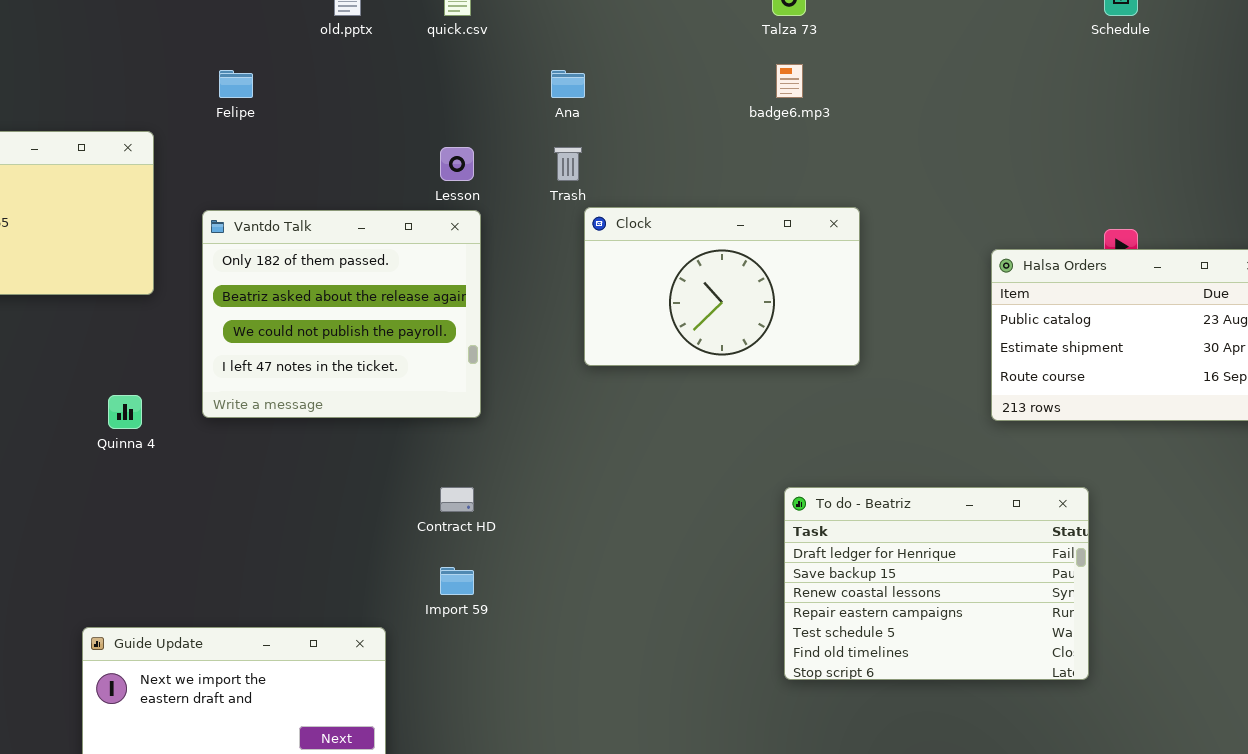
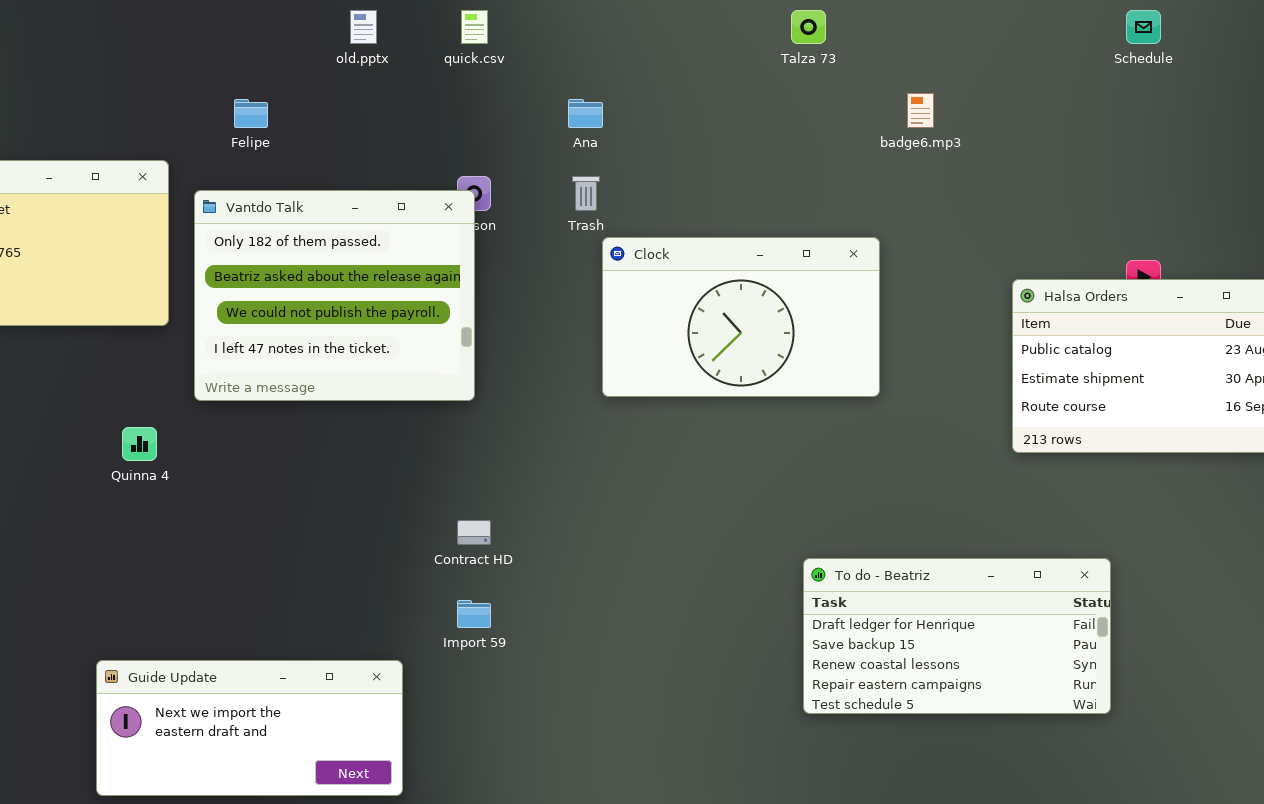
badge6.mp3: [776,64,803,98] -> [907,93,934,128], moved
Vantdo Talk: [202,210,481,418] -> [194,190,475,401], moved
To do - Beatriz: [784,487,1089,680] -> [803,558,1111,714], resized

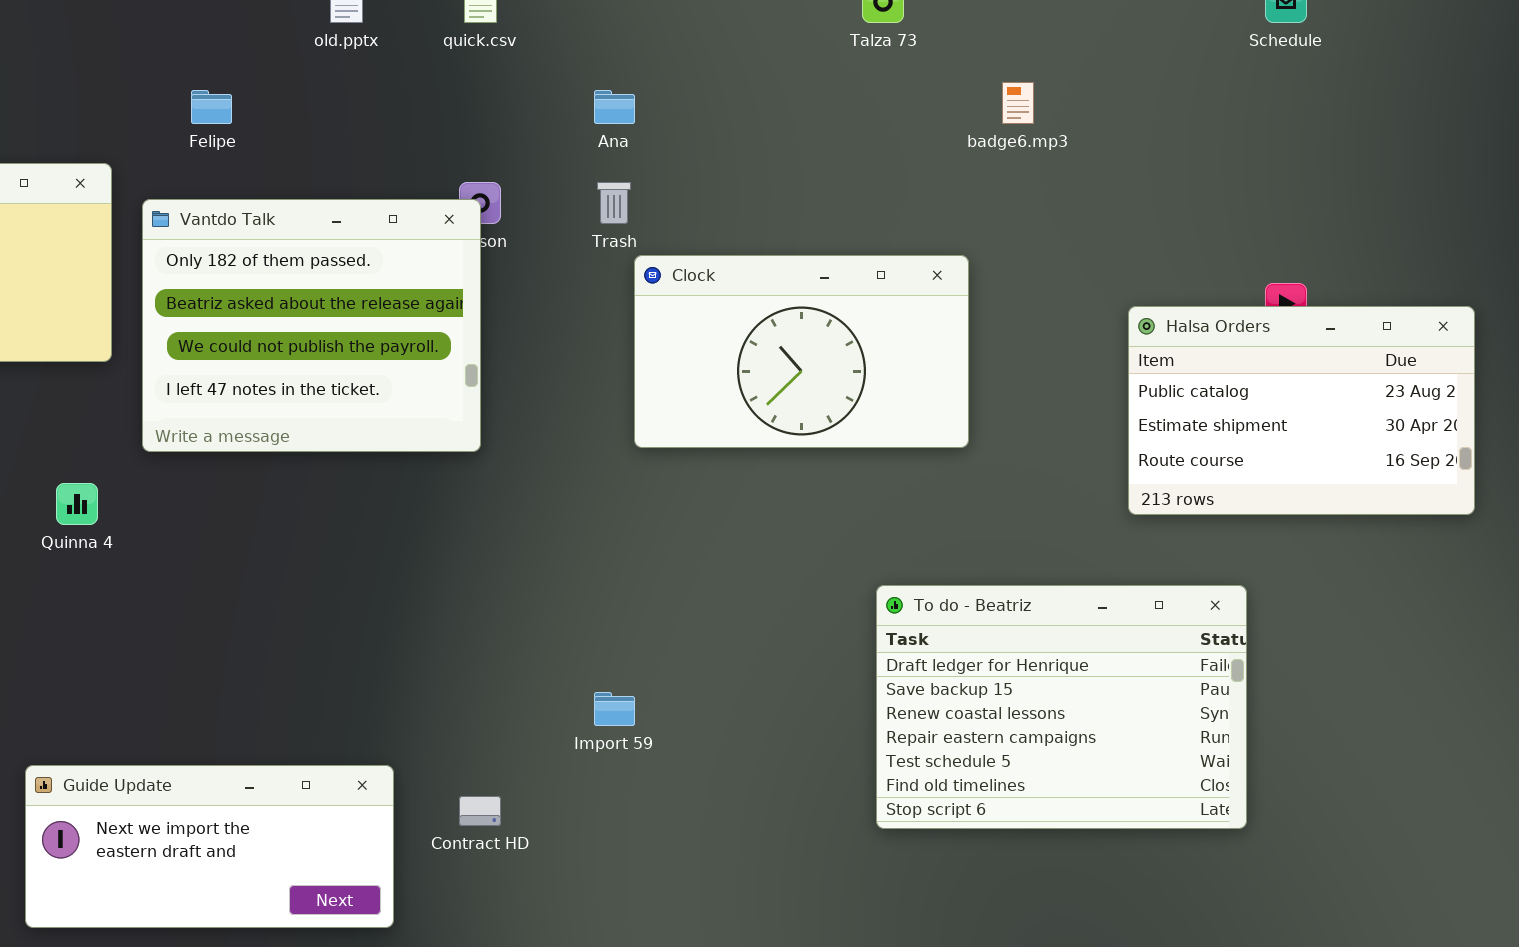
Contract HD: [457,520,491,545] -> [459,796,501,826], moved
To do - Beatriz: [803,558,1111,714] -> [876,585,1247,829], resized
Import 59: [457,600,491,628] -> [594,692,635,726], moved

